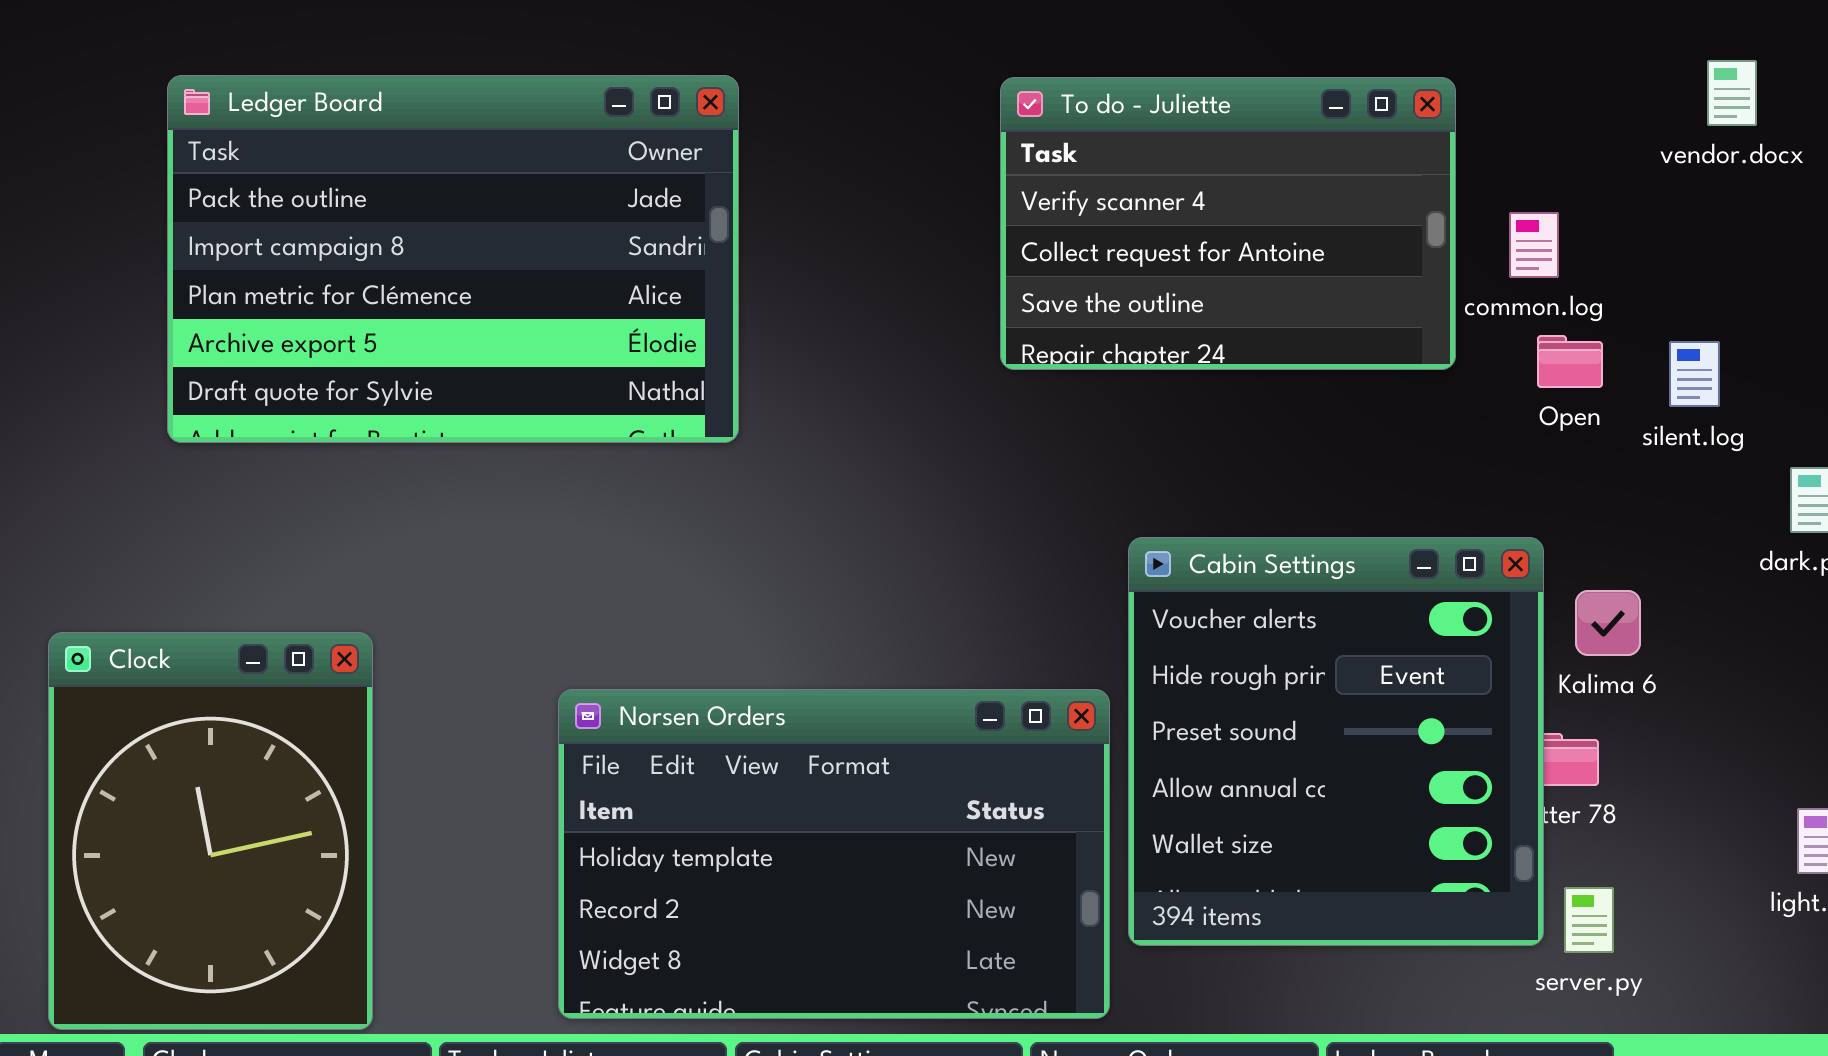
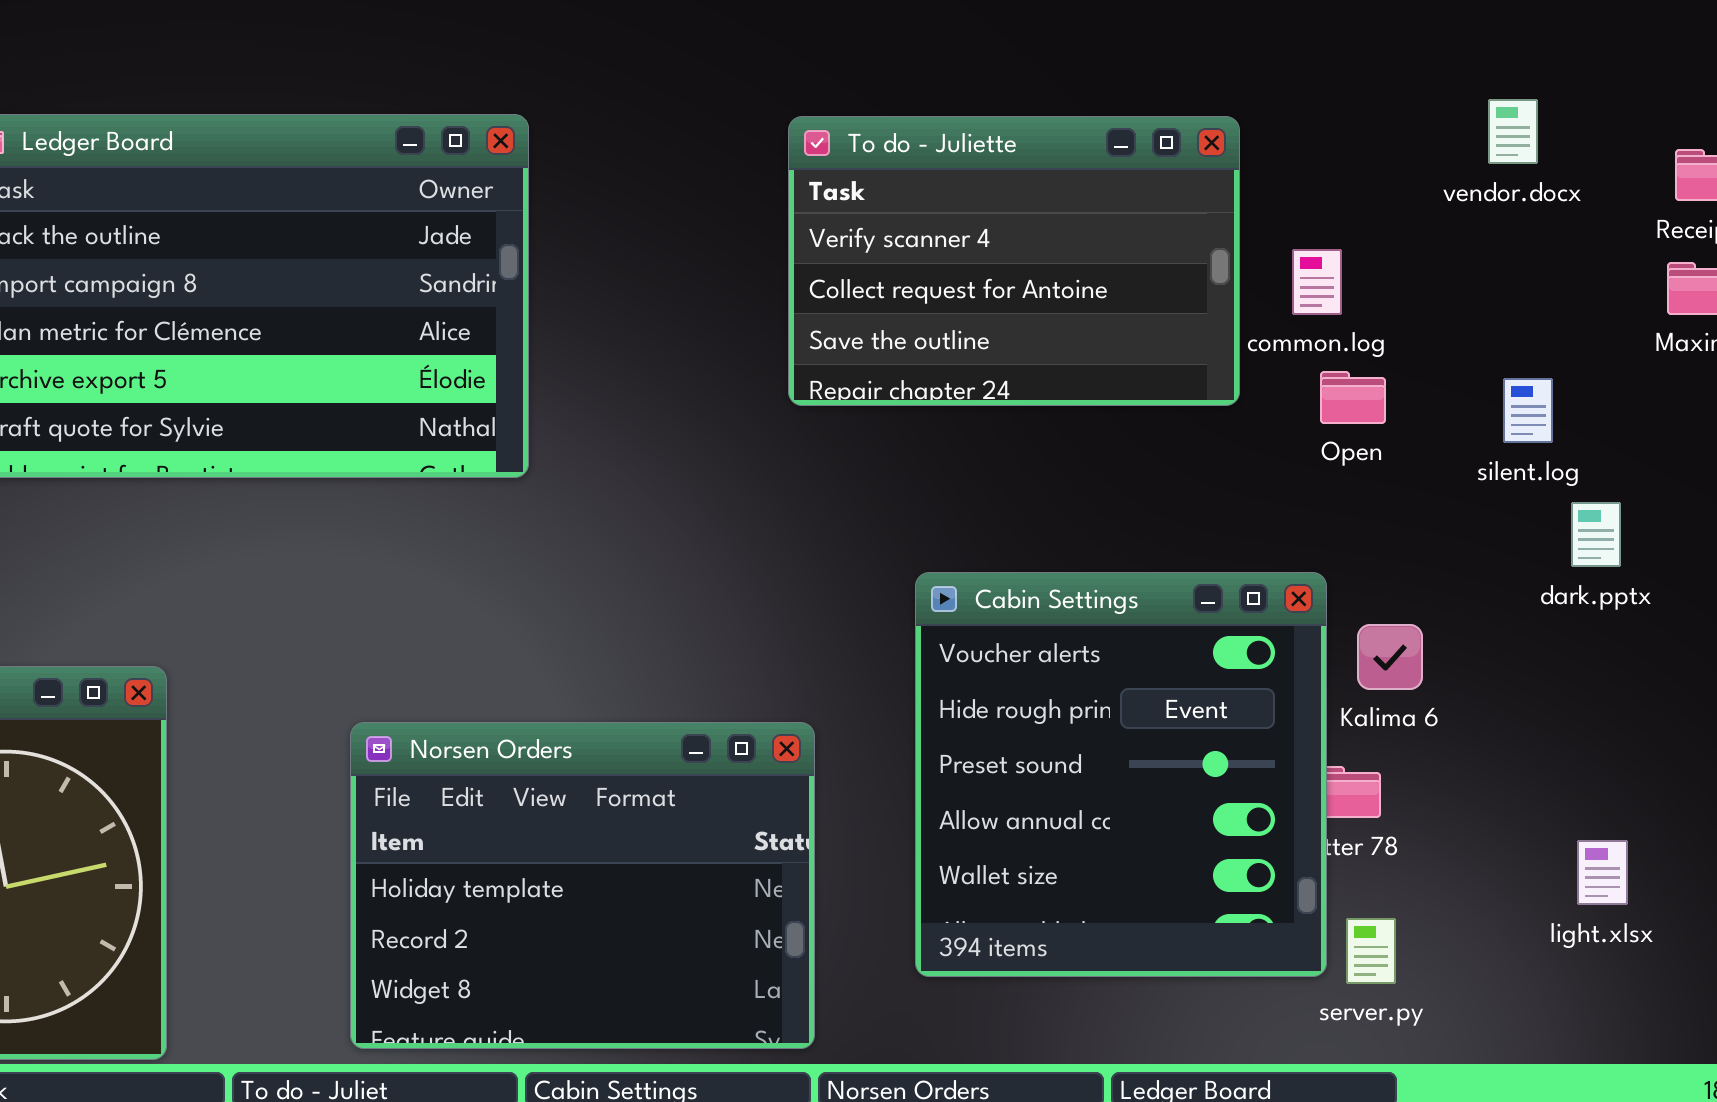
silent.log: [1669,341,1720,407] -> [1503,378,1553,443], moved
Norsen Orders: [558,689,1110,1019] -> [350,722,815,1049], resized

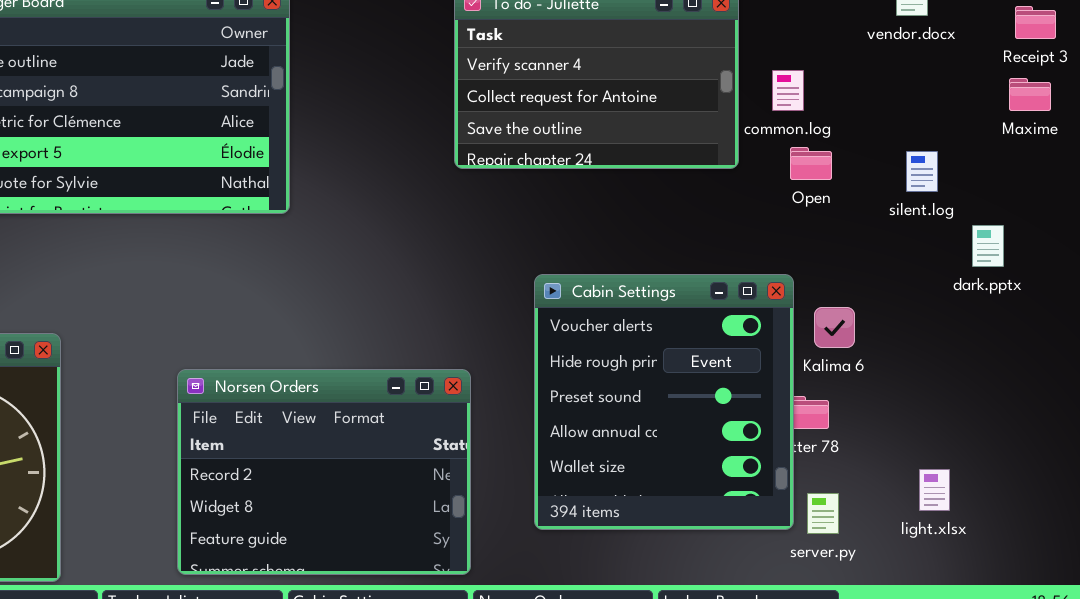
dark.pptx: [1571,502,1621,567] -> [972,225,1004,267], moved
Norsen Orders: [350,722,815,1049] -> [177,369,471,575], scrolled down 1 row
light.xlsx: [1577,840,1628,905] -> [919,469,950,511], moved

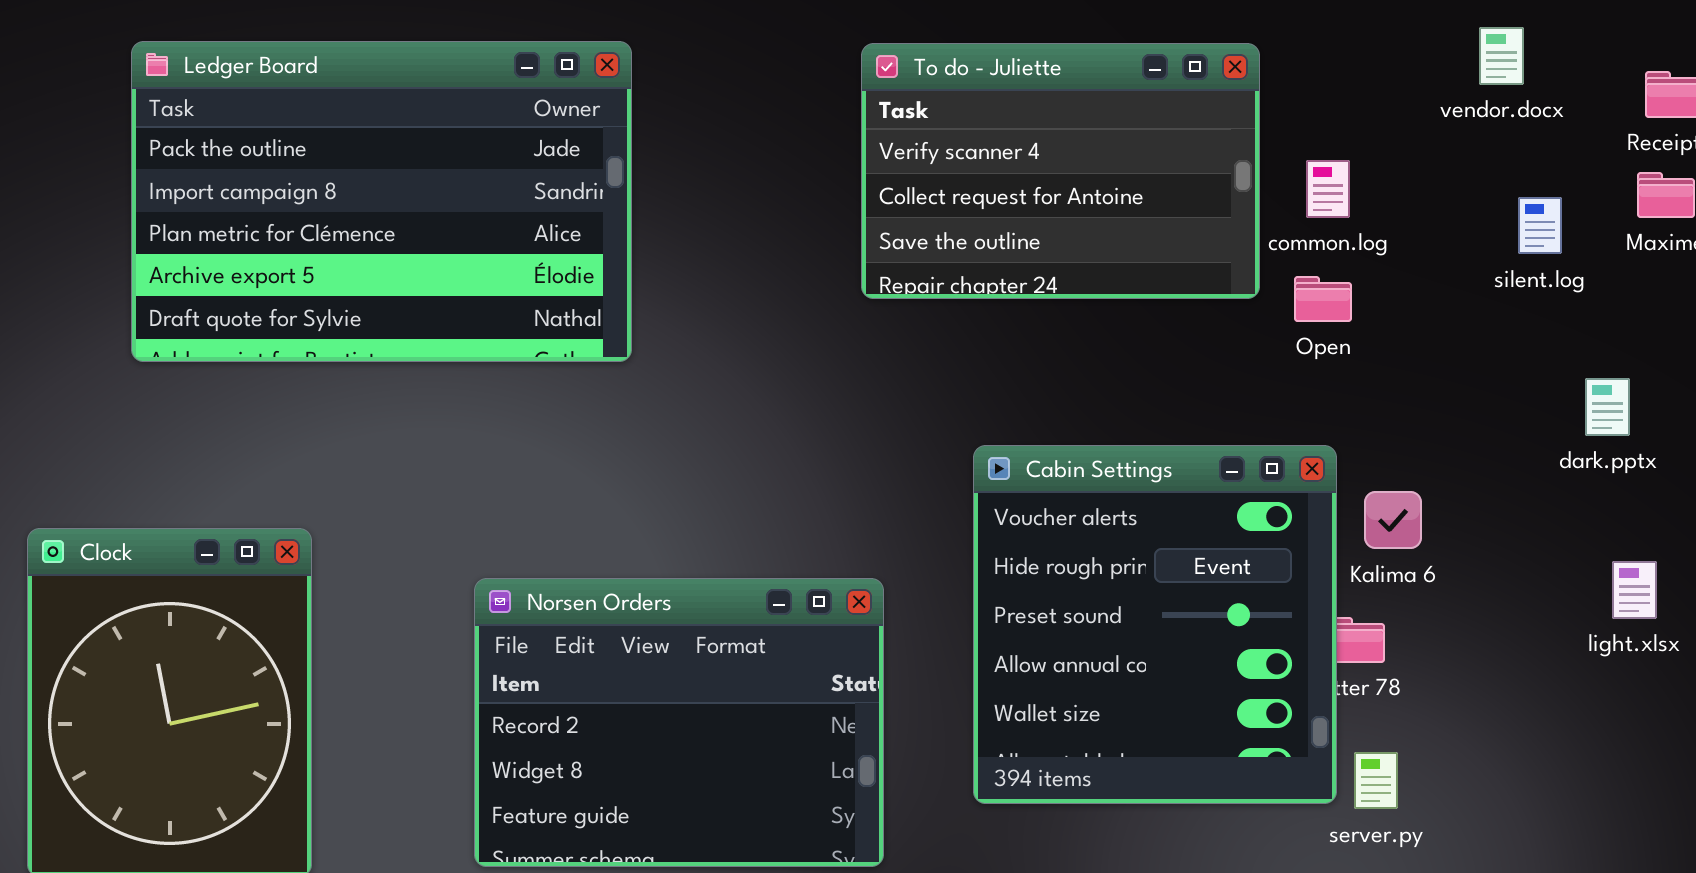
Open: [790,147,832,180] -> [1294,276,1352,322], moved
silent.log: [906,151,938,192] -> [1518,197,1562,254], moved
light.xlsx: [919,469,950,511] -> [1612,561,1657,619], moved

